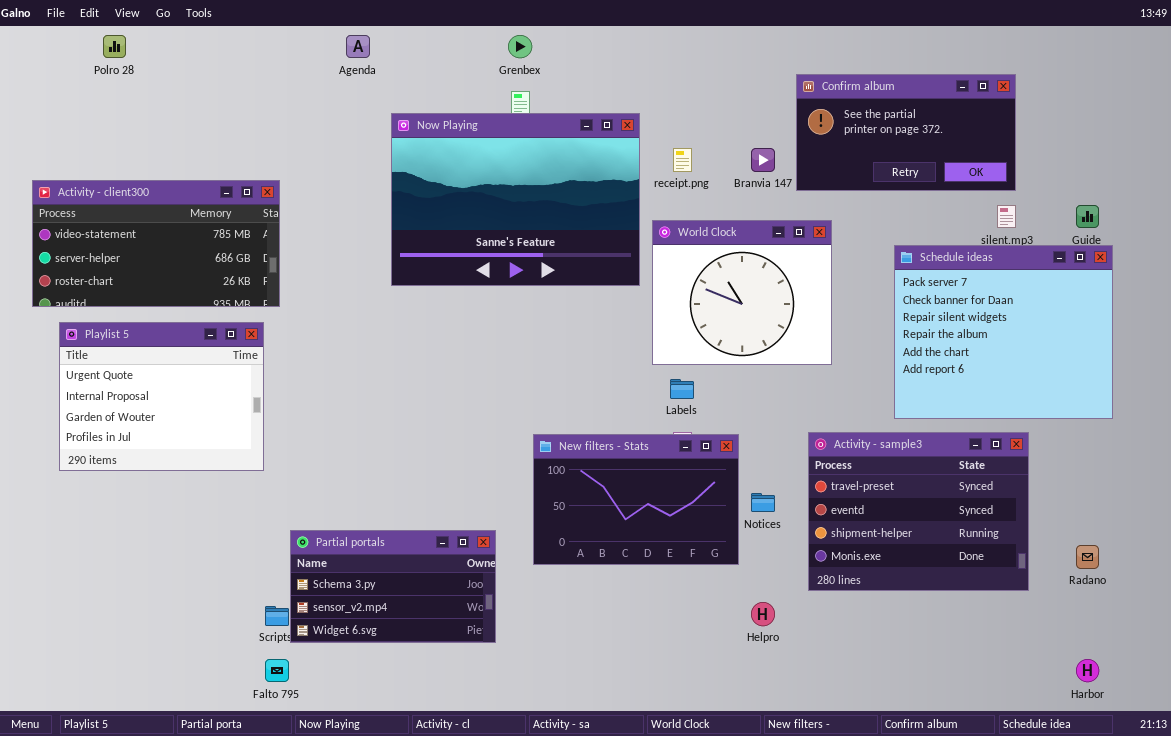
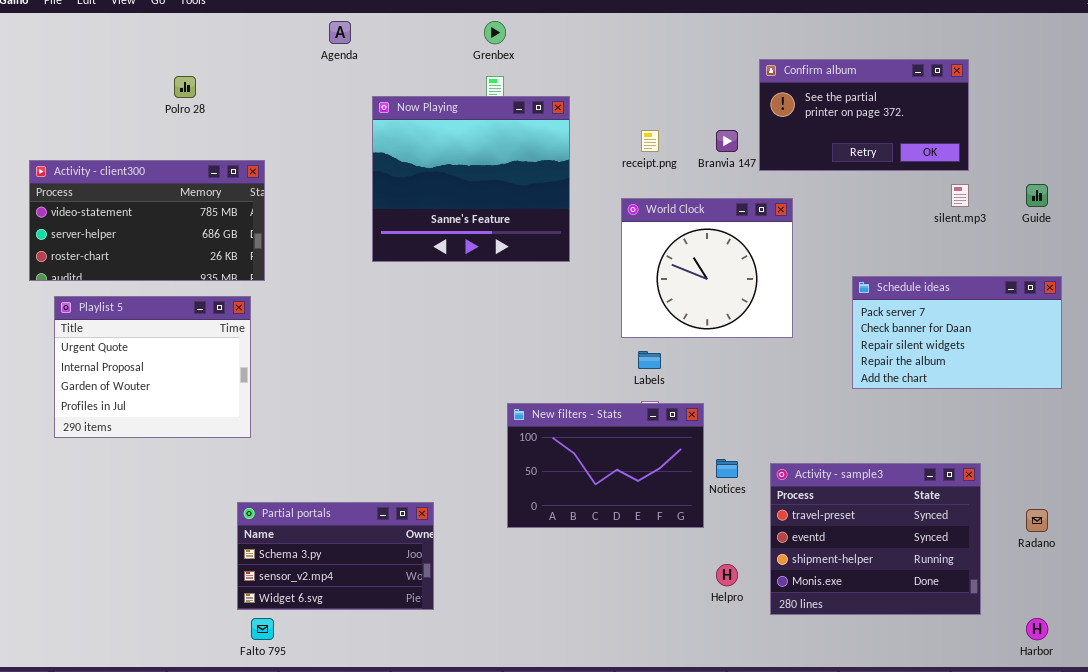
Polro 28: [103,35,126,58] -> [174,76,196,98], moved
Now Playing: [391,113,640,286] -> [372,96,570,262], resized
Schedule ideas: [894,245,1113,419] -> [852,276,1062,389], resized
Activity - sample3: [808,432,1029,591] -> [770,463,981,615], moved
Partial portals: [290,530,496,643] -> [237,502,434,610], moved

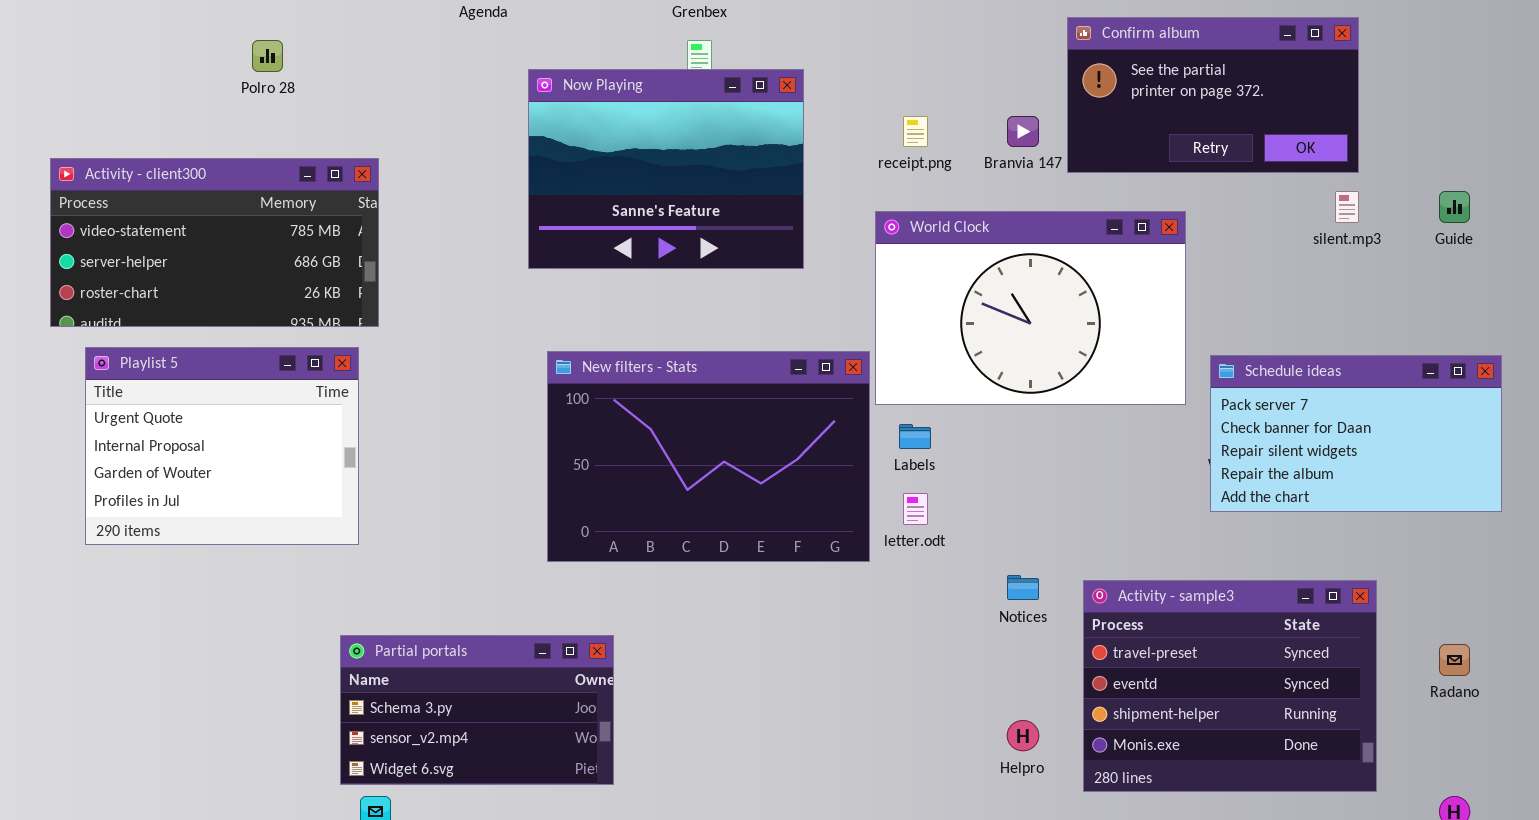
Now Playing: [372,96,570,262] -> [528,69,804,269], resized
World Clock: [621,198,793,338] -> [875,211,1186,405], resized
Schedule ideas: [852,276,1062,389] -> [1210,355,1502,512], moved
New filters - Stats: [507,403,704,528] -> [547,351,870,562], moved, resized

